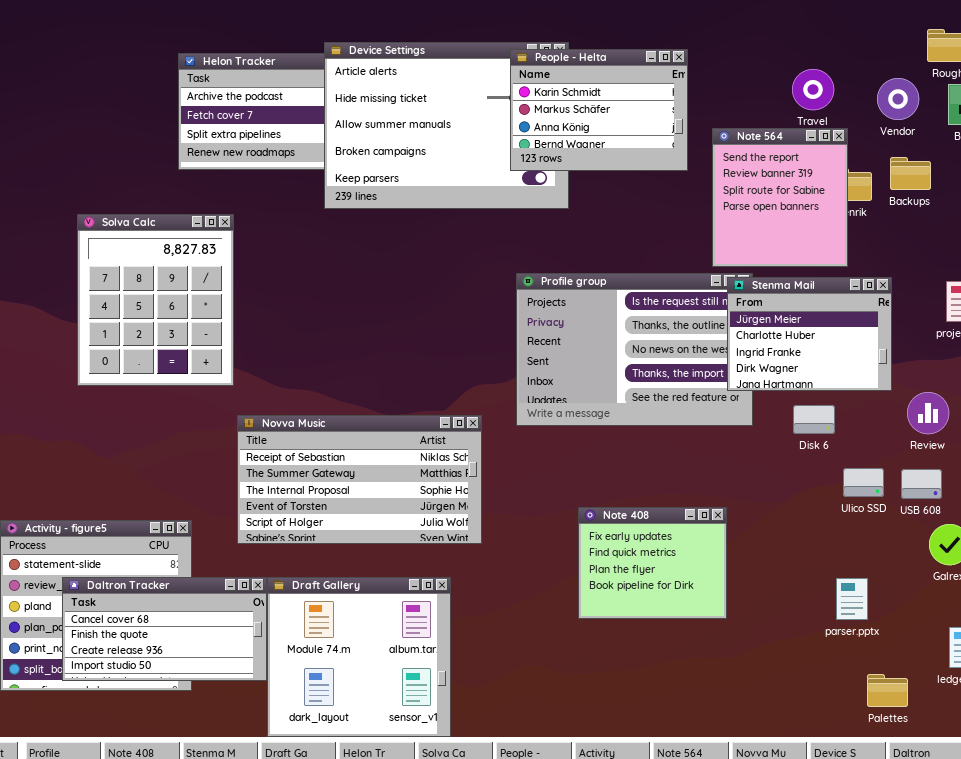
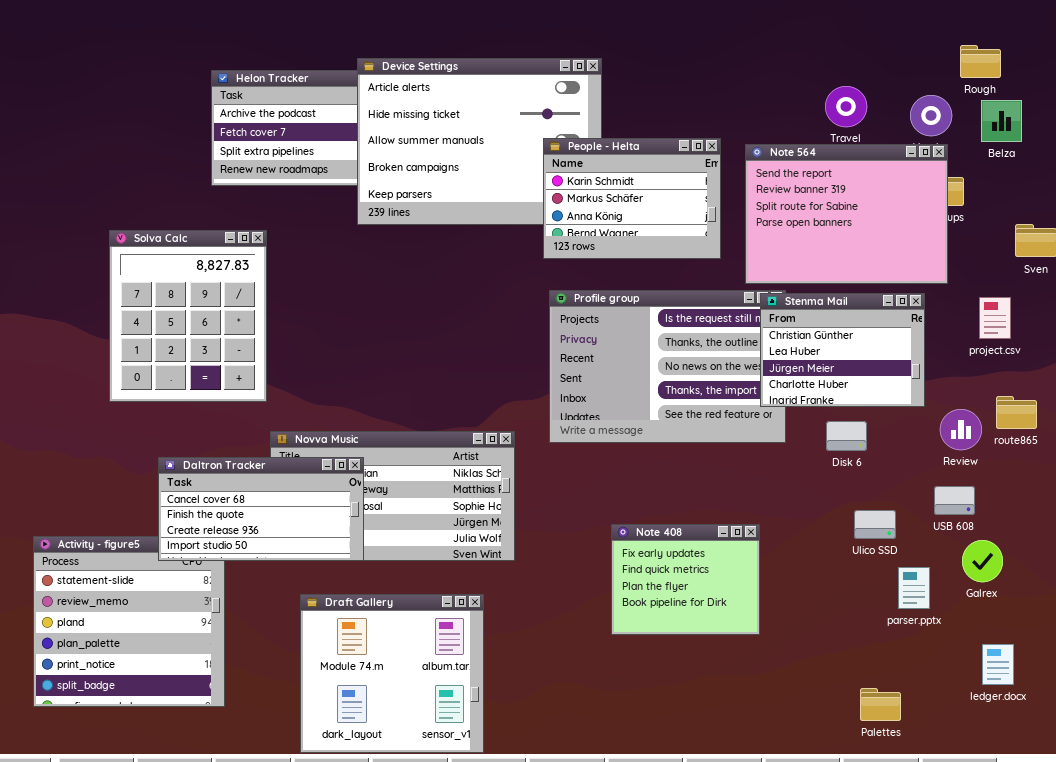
People - Helta: [510,49,688,171] -> [543,138,721,259], moved
Note 564: [712,128,848,267] -> [745,144,948,284], resized
Stenma Mail: [727,277,892,391] -> [760,293,925,407], scrolled up 2 rows
Ulico SSD: [843,468,884,497] -> [854,510,896,539], moved
Daltron Tracker: [62,577,267,681] -> [158,457,364,561], moved
parser.pptx: [836,578,868,620] -> [898,567,930,609], moved
Palettes: [867,674,908,707] -> [860,688,901,721], moved

